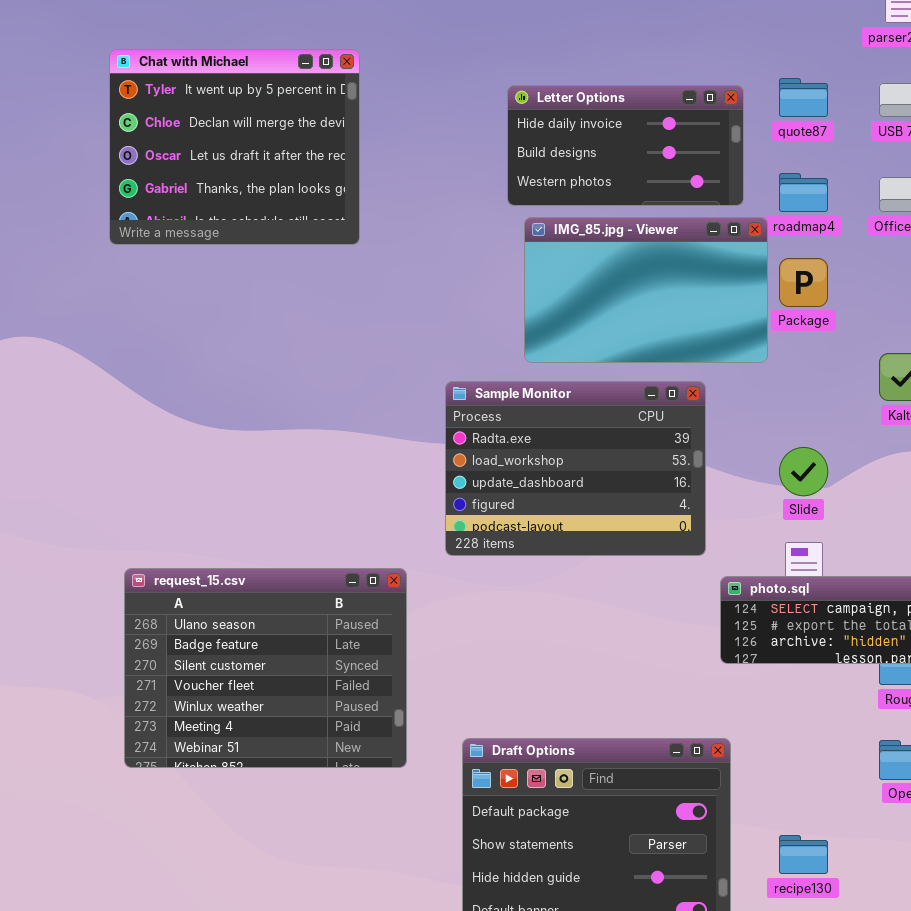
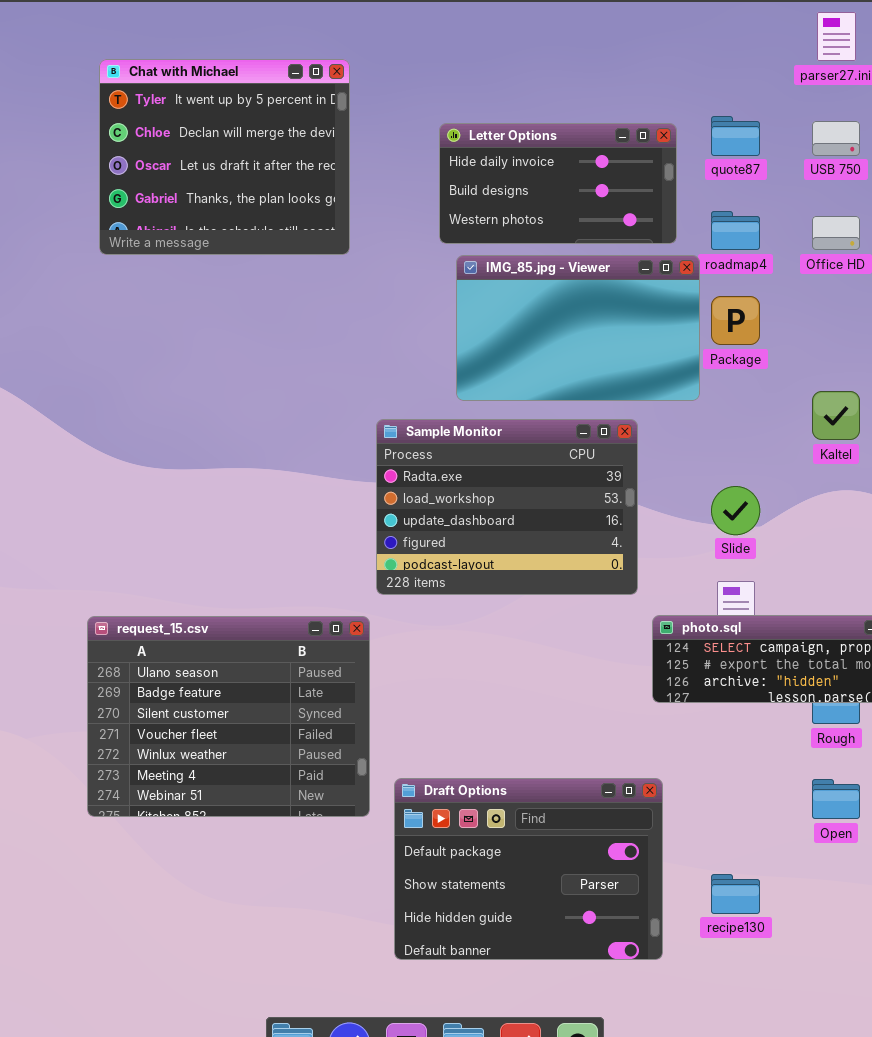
Chat with Michael: [109,49,360,245] -> [99,59,350,255], moved
request_15.csv: [124,568,407,768] -> [87,616,370,817], moved

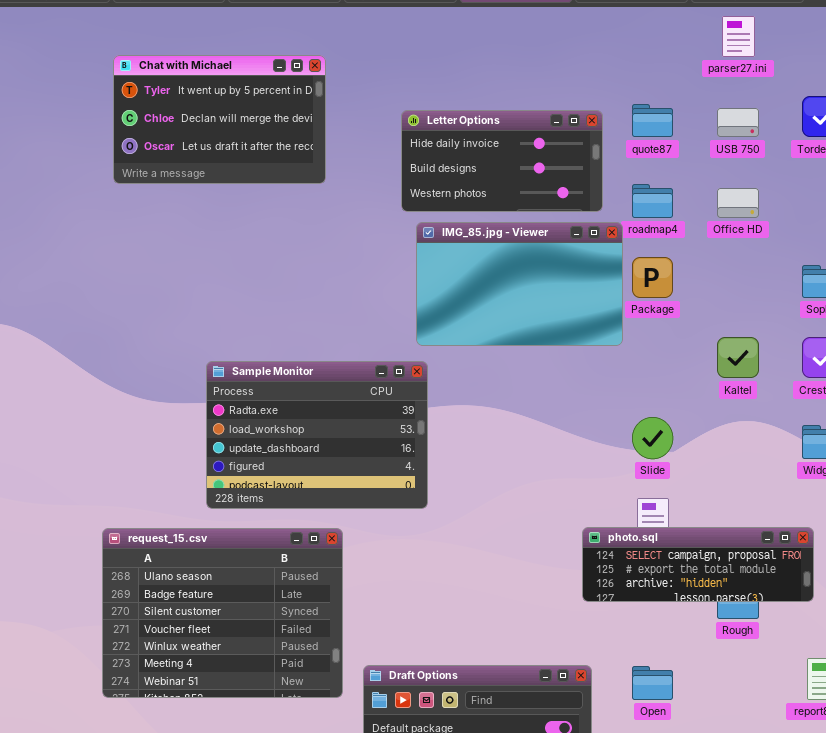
Chat with Michael: [99,59,350,255] -> [113,55,326,184], resized
Sample Monitor: [376,419,638,595] -> [206,361,428,509], moved
Open: [812,779,860,819] -> [632,666,673,700], moved

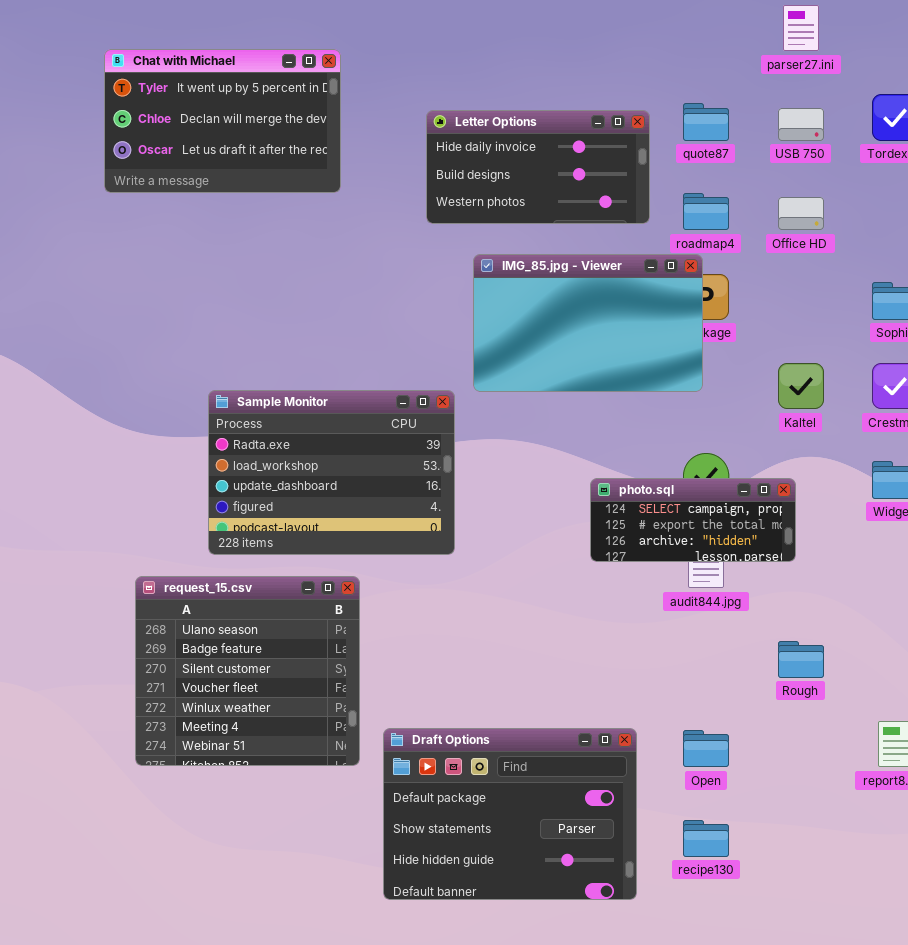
IMG_85.jpg - Viewer: [416,222,623,346] -> [473,254,703,392], moved
photo.sql: [582,527,814,602] -> [590,478,796,562], moved, resized
request_15.csv: [102,528,343,698] -> [135,576,360,766], resized

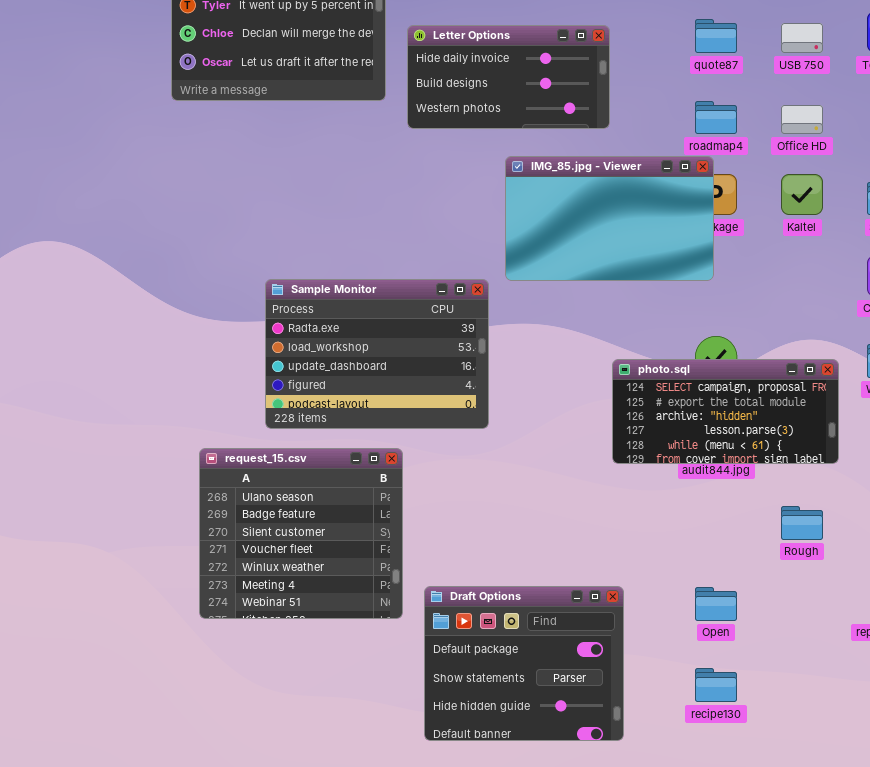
Letter Options: [426,110,650,224] -> [407,25,610,129], moved
Kaltel: [778,363,824,409] -> [781,174,823,215], moved
photo.sql: [590,478,796,562] -> [612,359,839,464], resized
Draft Options: [383,728,637,900] -> [424,586,624,741], resized

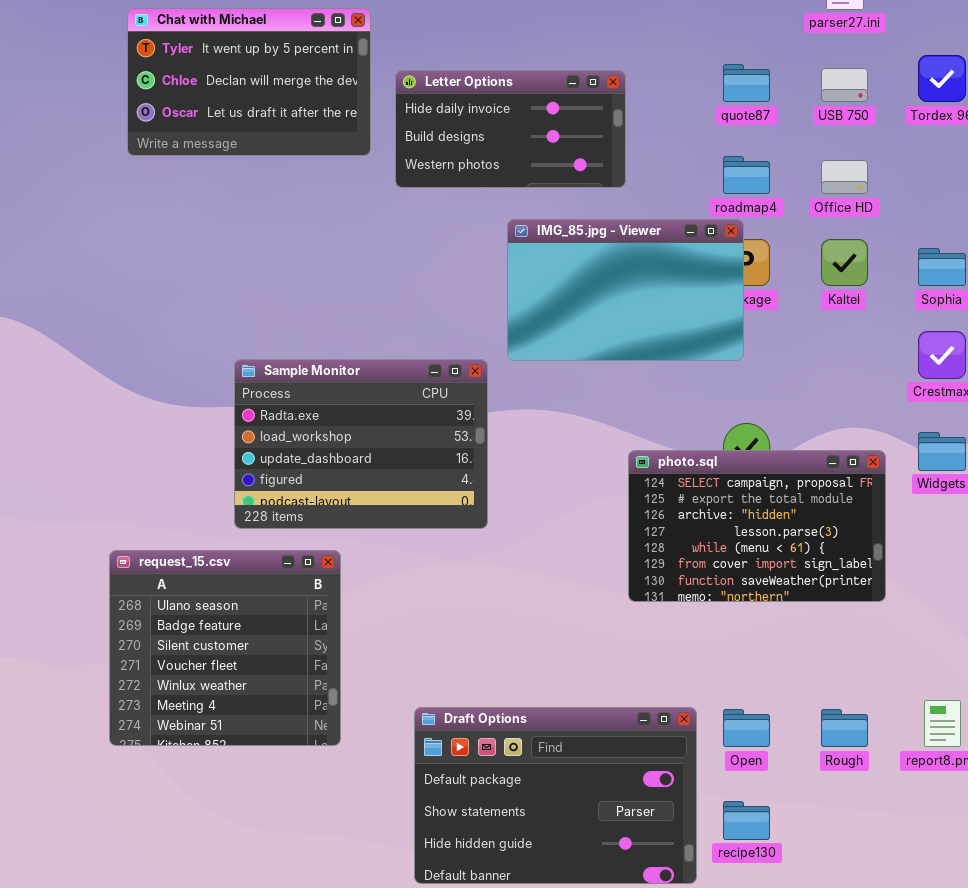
photo.sql: [612,359,839,464] -> [628,450,886,602], resized
request_15.csv: [199,448,403,619] -> [109,550,341,746], moved
Rough: [781,506,823,540] -> [821,709,868,747], moved
Draft Options: [424,586,624,741] -> [414,707,697,884], resized

